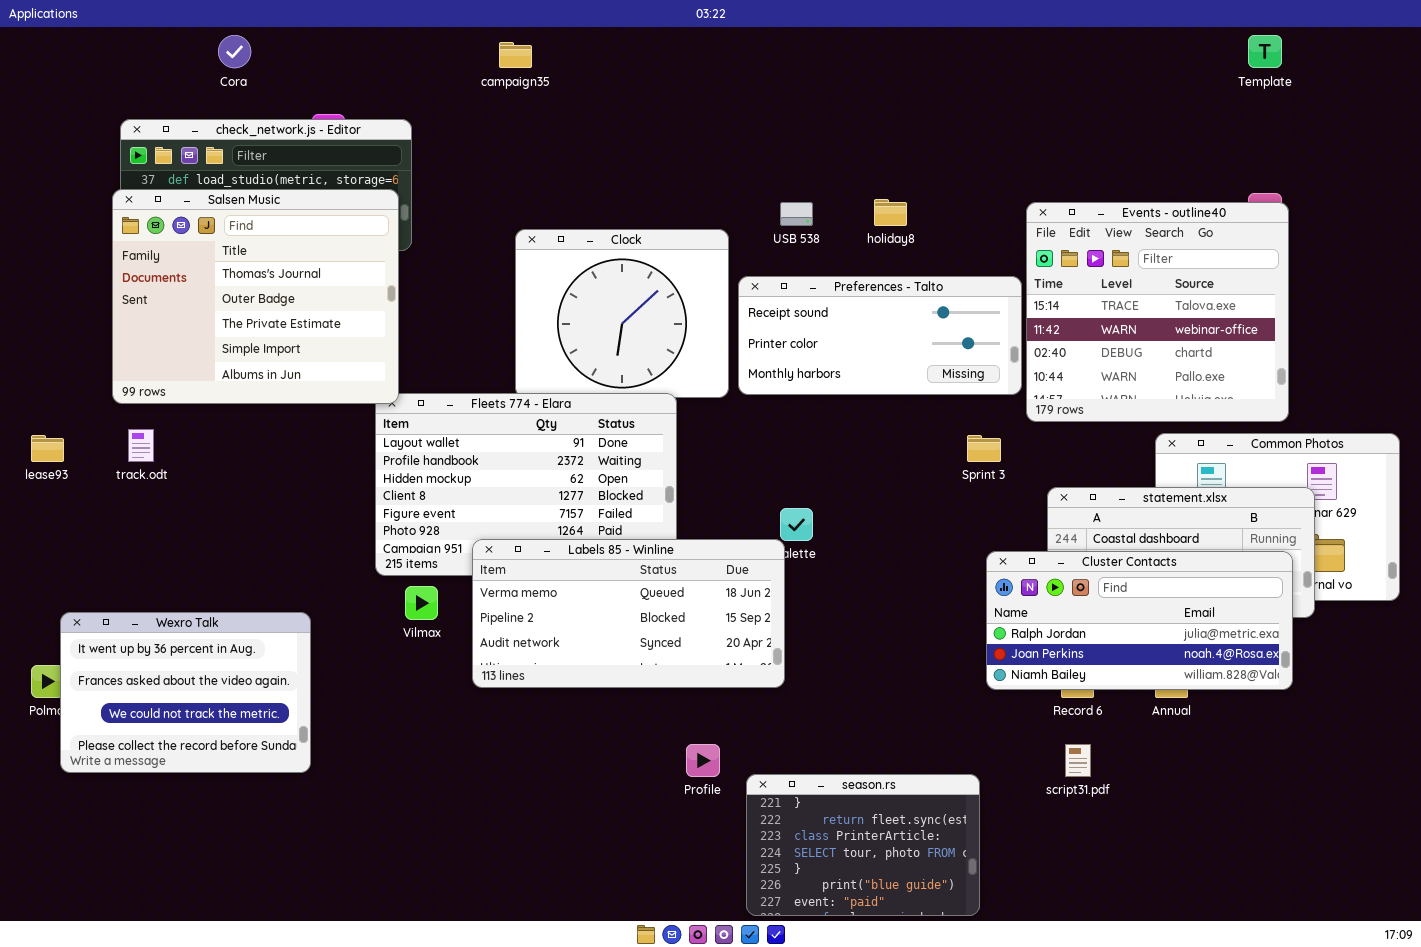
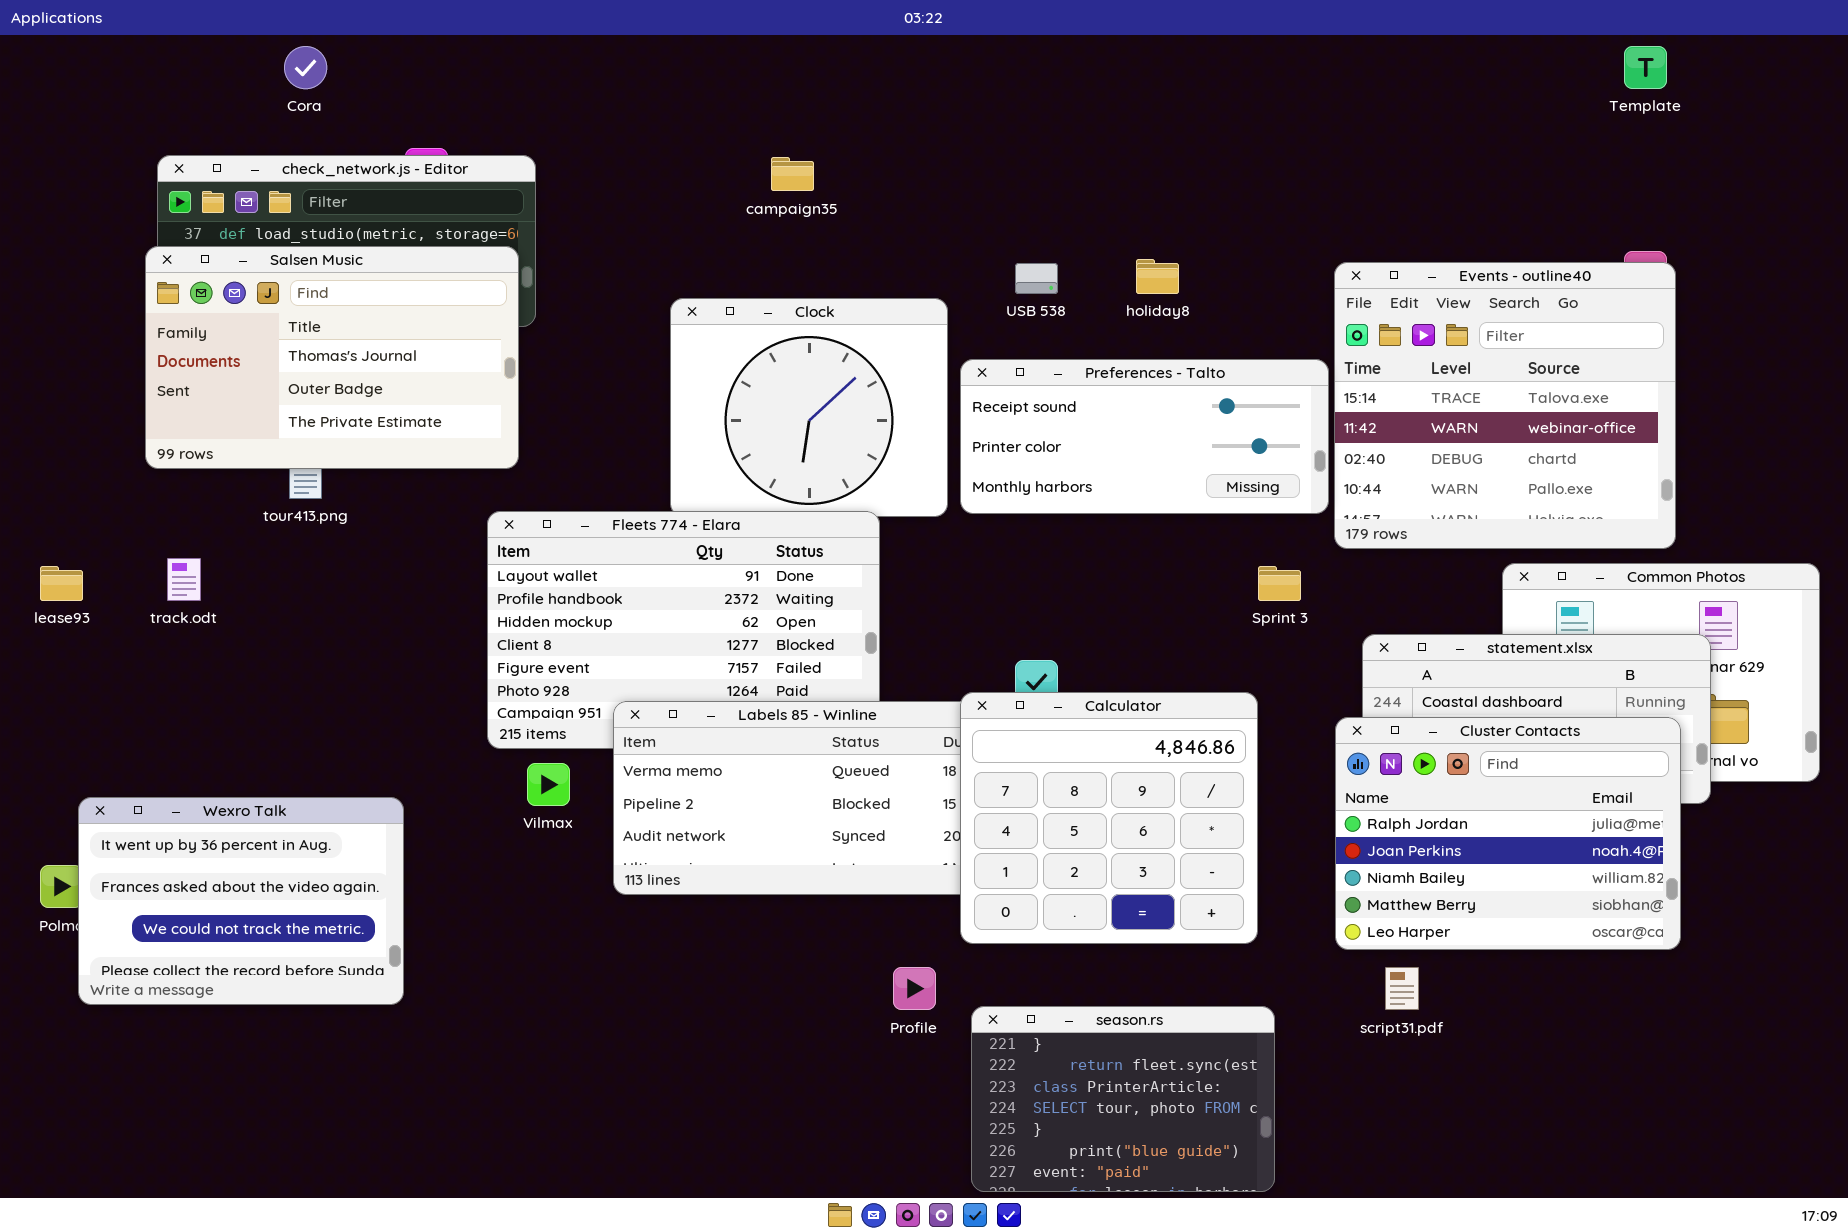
campaign35: [499,42,532,68] -> [771,157,814,191], moved
Salsen Music: [112,189,399,404] -> [145,246,519,469], resized
Calculator: none -> [960,692,1258,944], opened
Cluster Contacts: [986,551,1293,690] -> [1335,717,1681,950], resized

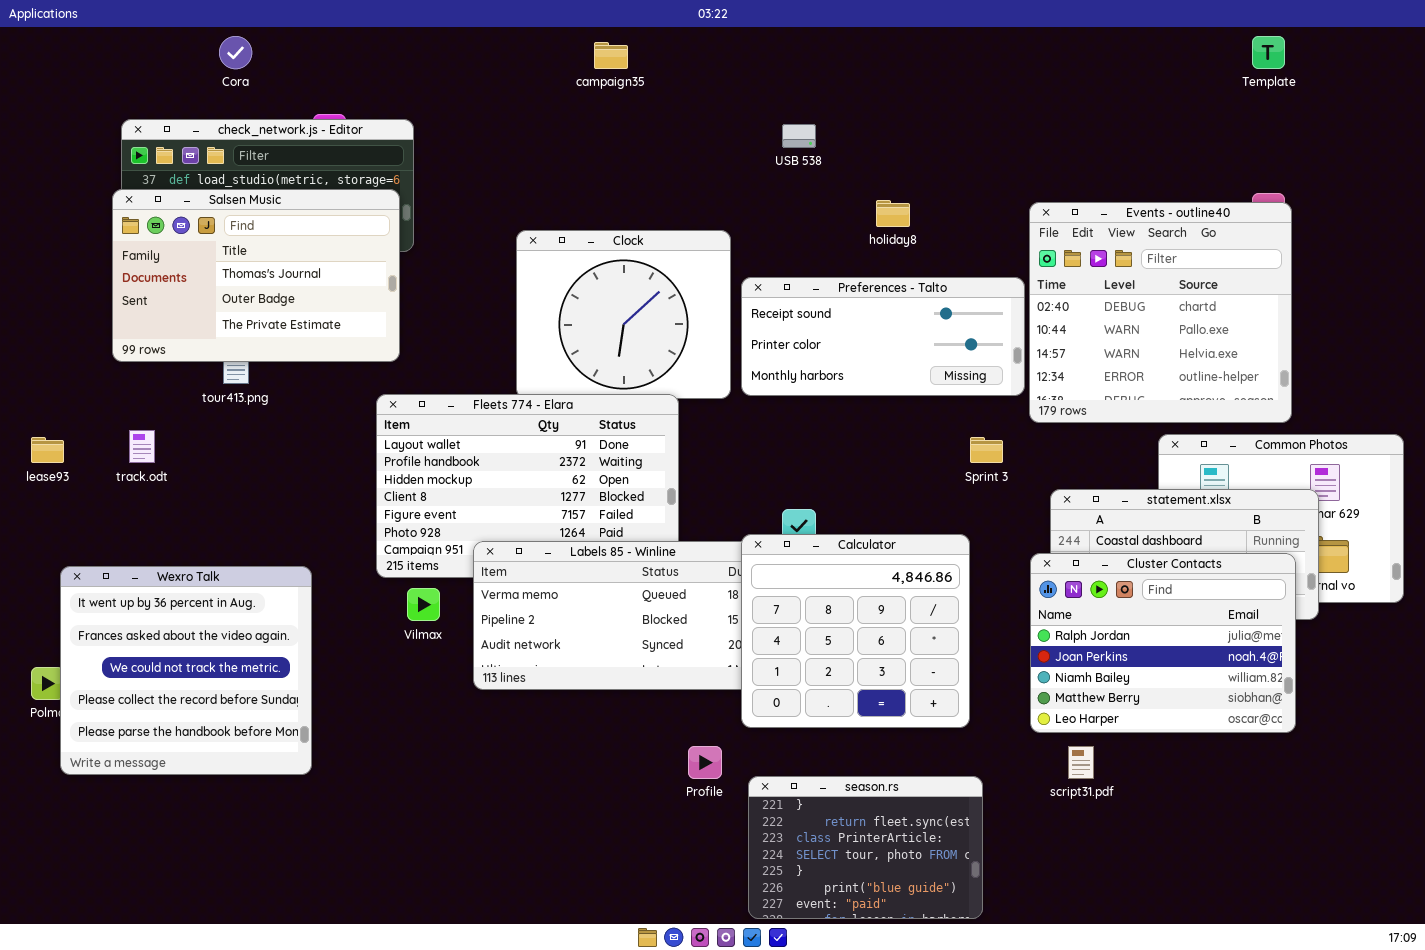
campaign35: [771,157,814,191] -> [594,42,628,69], moved
Events - outline40: [1334,262,1676,549] -> [1029,202,1292,423], scrolled down 2 rows
USB 538: [1015,263,1058,294] -> [782,124,816,148], moved
Wexro Talk: [78,797,404,1005] -> [60,566,312,775], resized

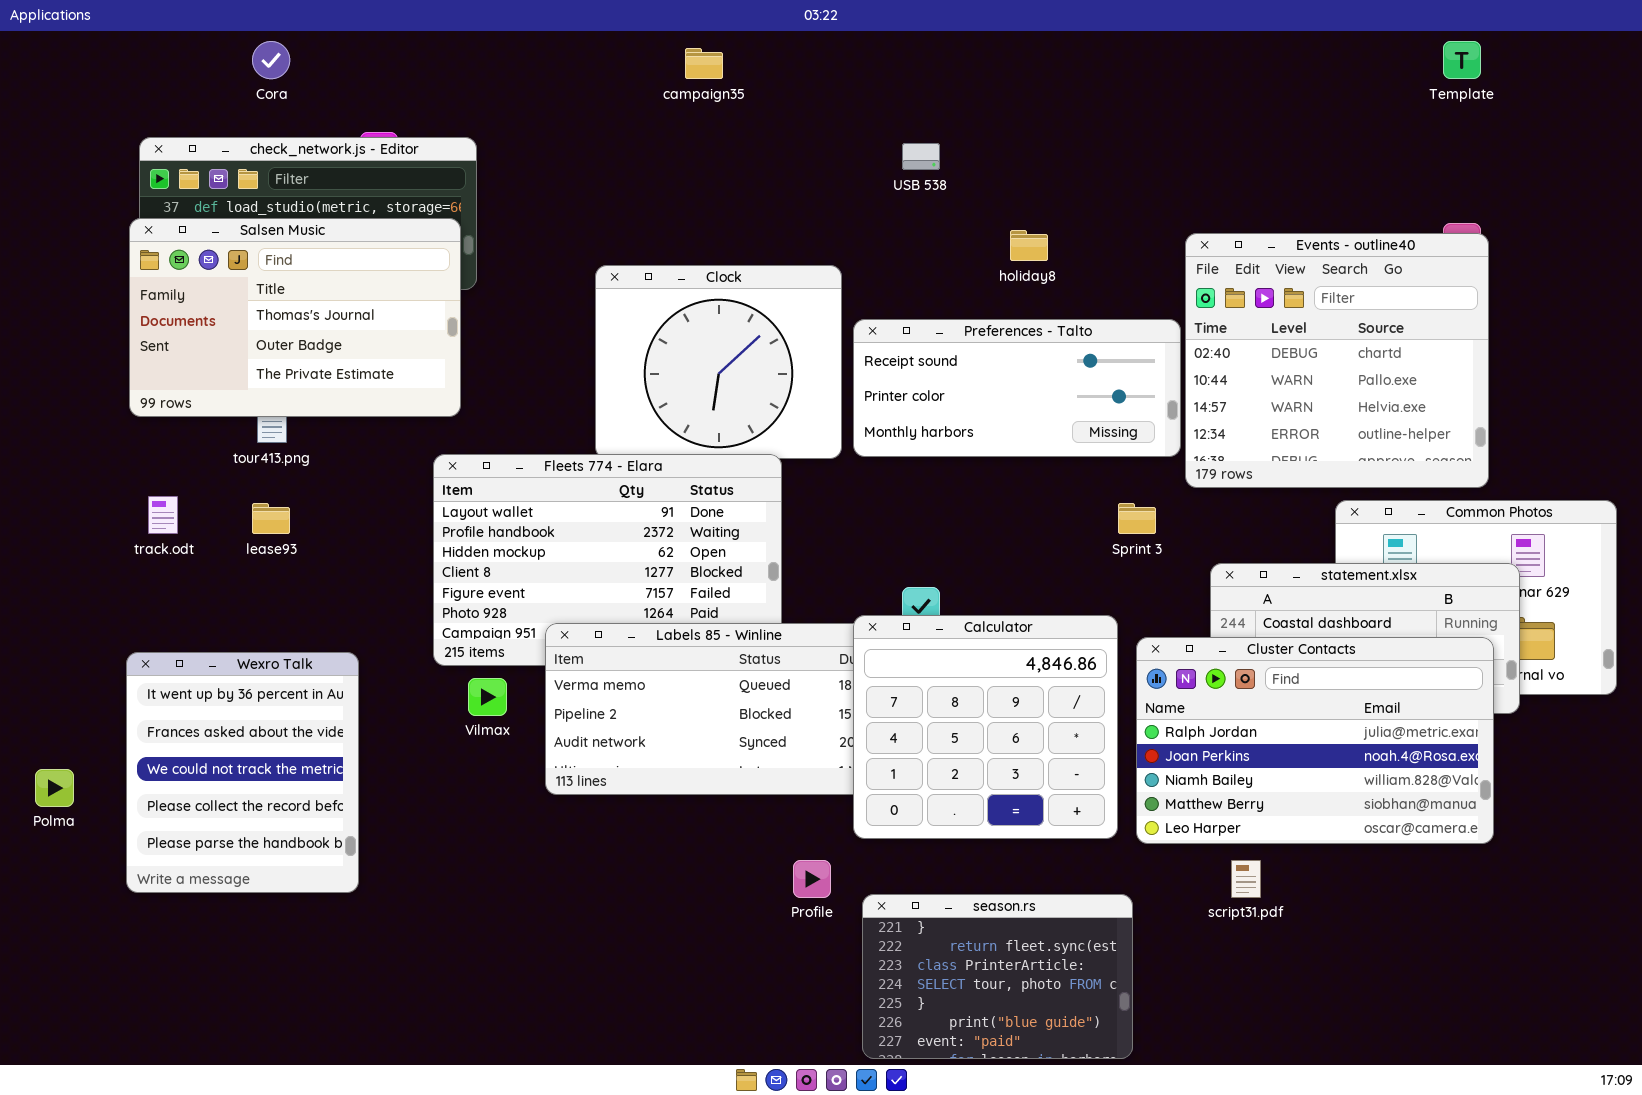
lease93: [31,437,64,463] -> [252,503,290,534], moved
Cluster Contacts: [1030,553,1296,733] -> [1136,637,1494,844], resized
Wexro Talk: [60,566,312,775] -> [126,652,359,893], resized

